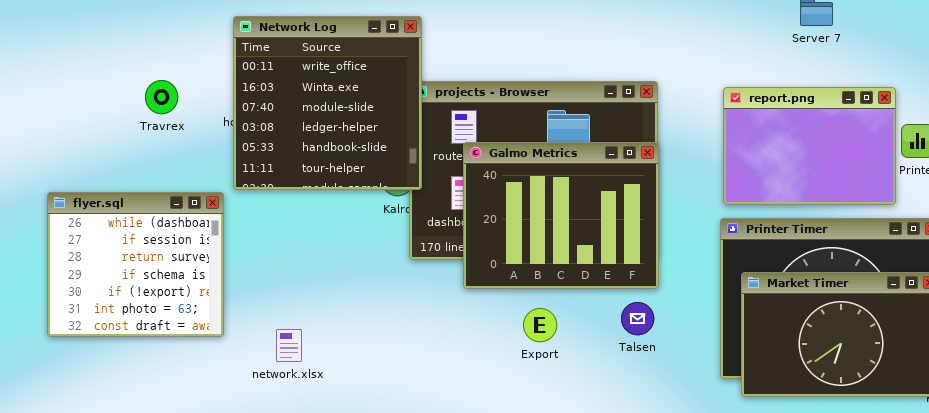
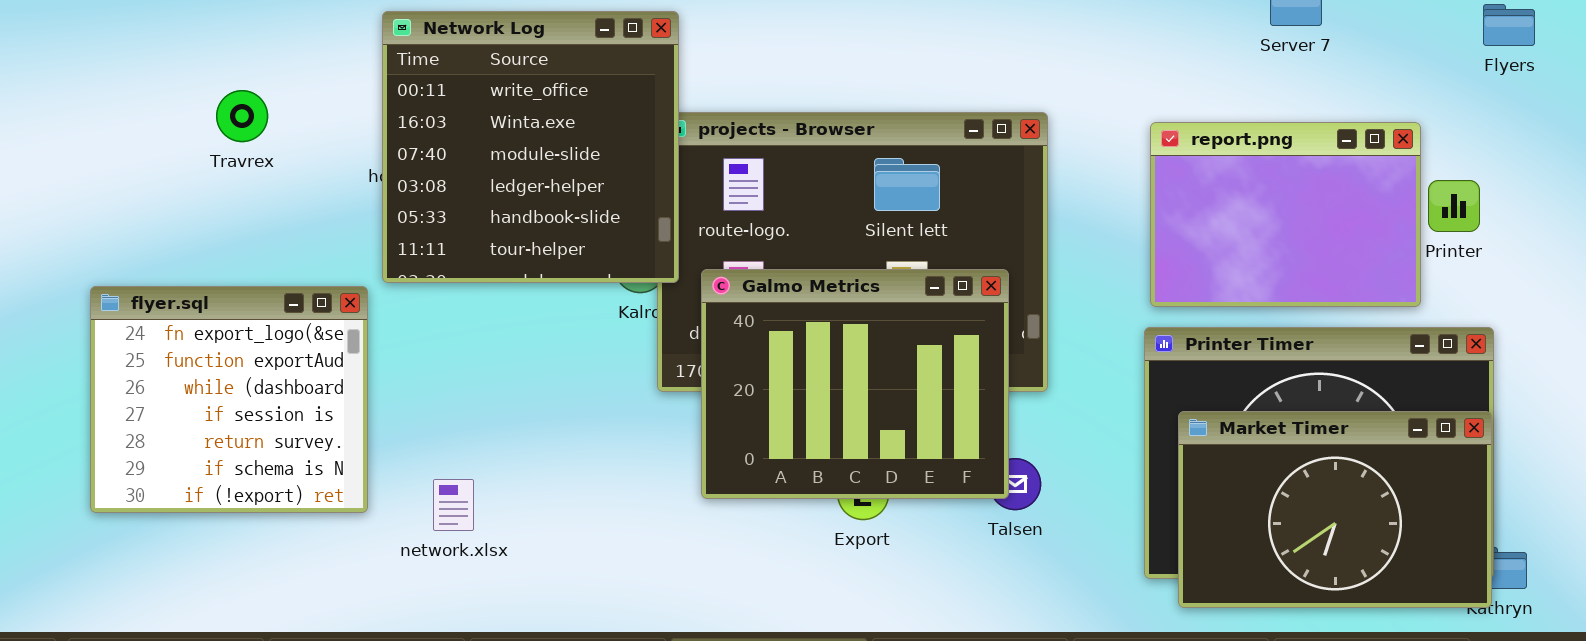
Travrex: [145,80,178,114] -> [216,90,268,142], moved
Galmo Metrics: [463,142,659,289] -> [701,269,1009,499], moved
flyer.sql: [47,192,224,337] -> [90,286,368,513], scrolled up 2 rows
network.xlsx: [276,329,302,362] -> [433,479,474,531], moved

